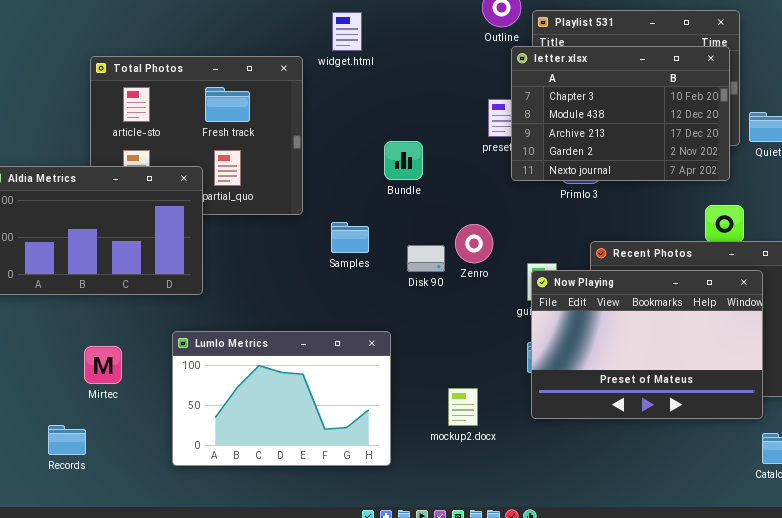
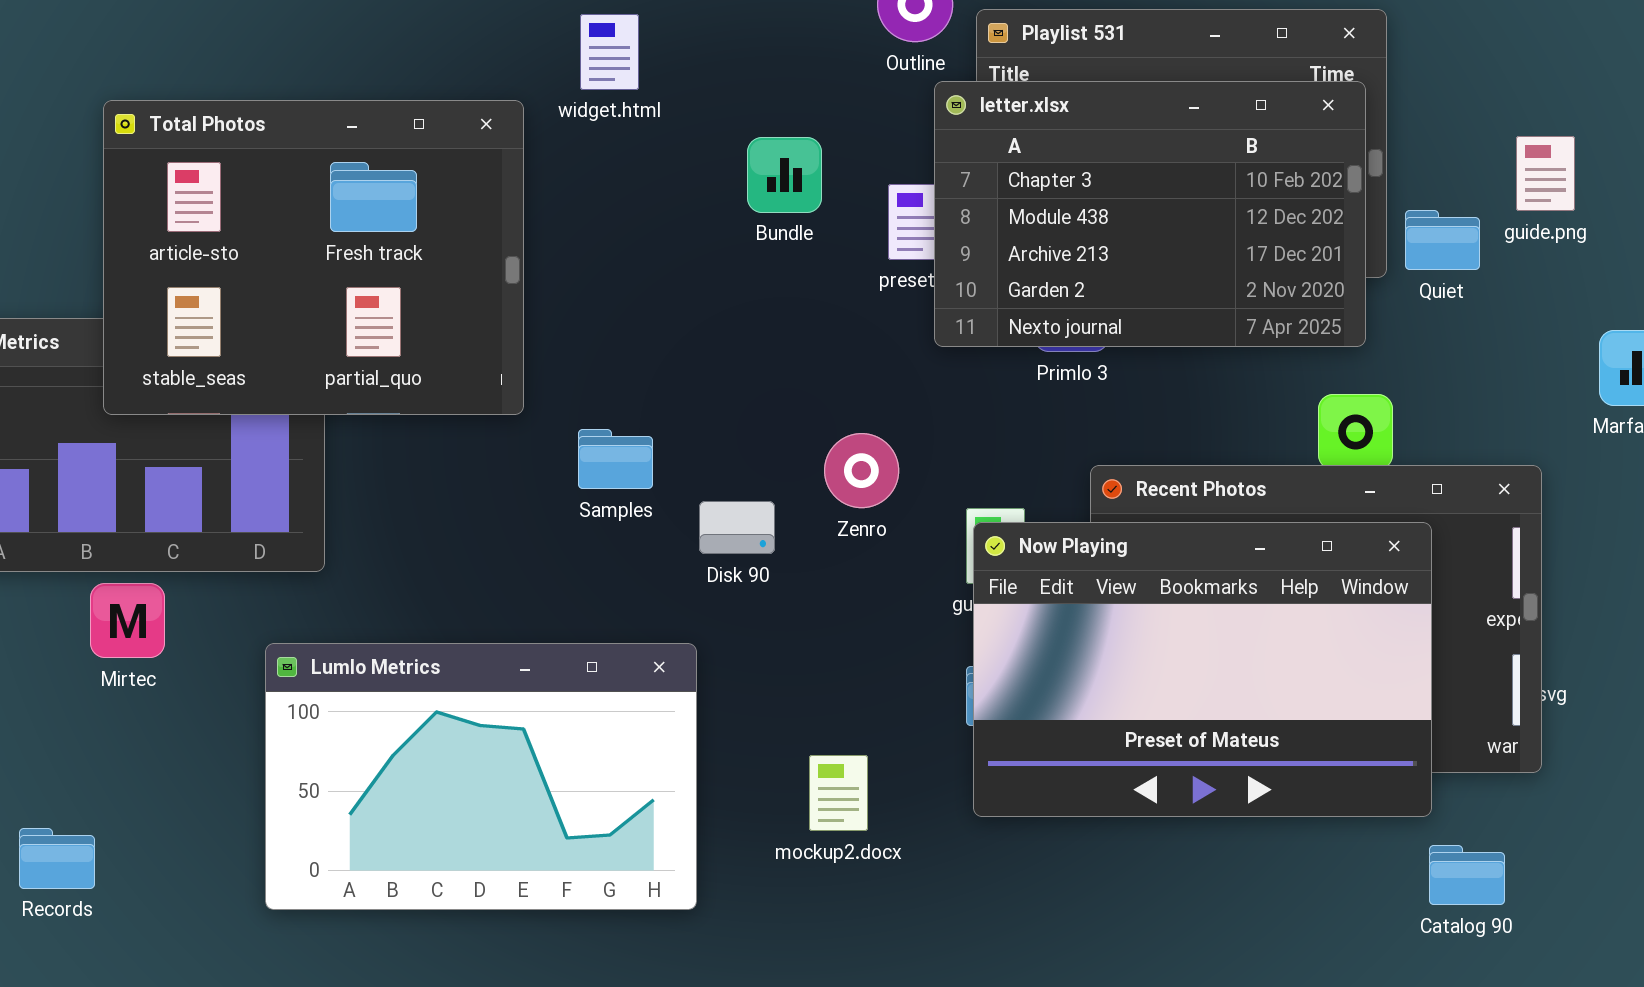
Total Photos: [90,56,303,215] -> [103,100,524,415], raised
Bundle: [384,141,423,180] -> [747,137,822,213], moved
Disk 90: [407,245,445,272] -> [699,501,775,554], moved
Mirtec: [84,346,122,384] -> [90,583,165,658], moved

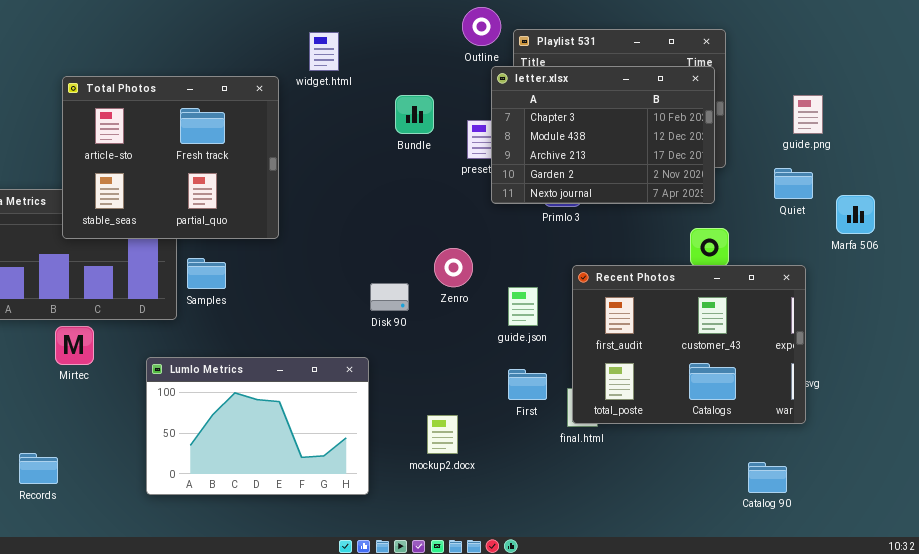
Quiet: [1405,210,1480,270] -> [774,168,813,199], moved
Samples: [578,429,653,489] -> [187,258,226,289], moved
Now Playing: [973,522,1432,817] -> none, closed

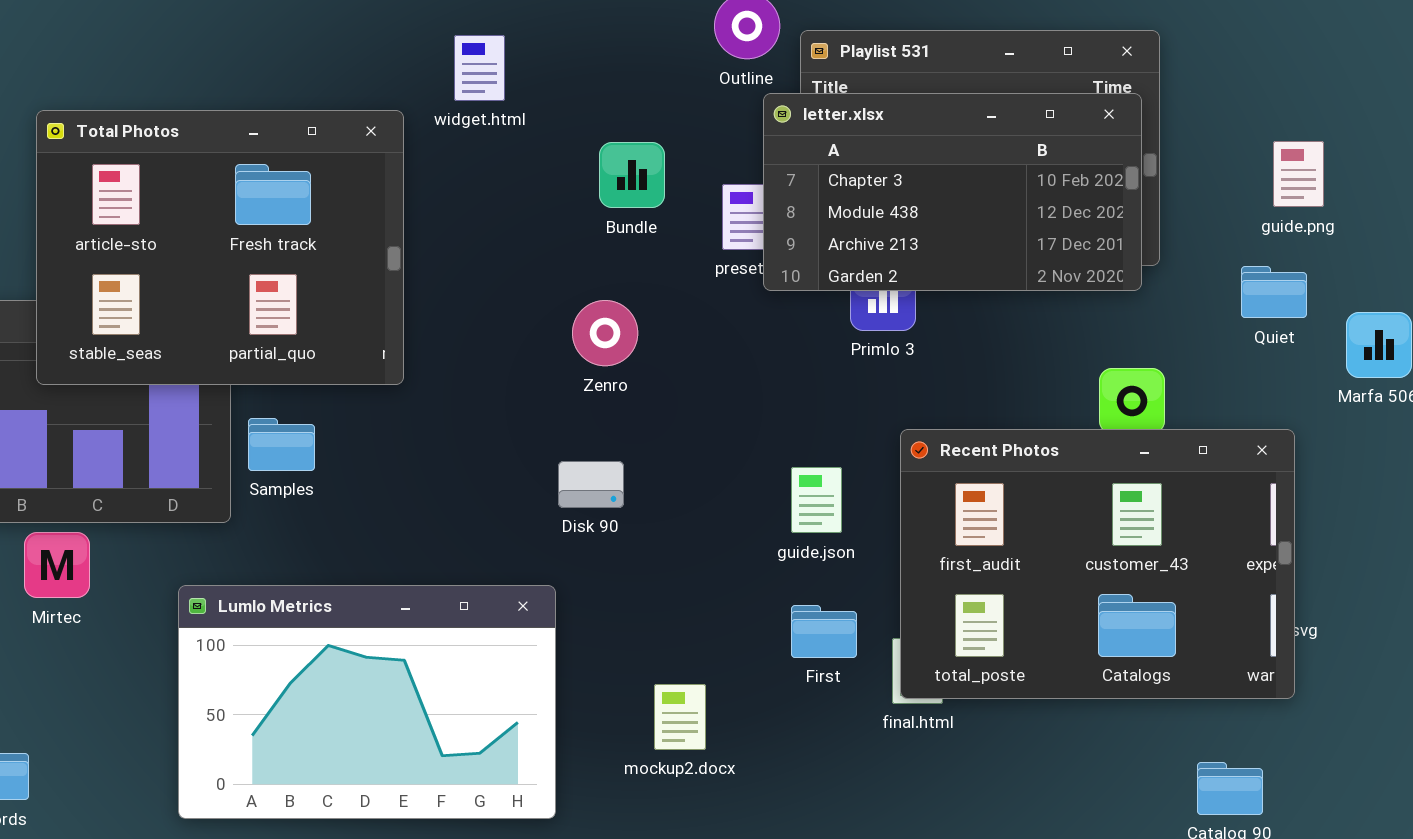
letter.xlsx: [491,66,715,204] -> [763,93,1142,291], resized
Zenro: [434,248,473,287] -> [572,300,638,366], moved

